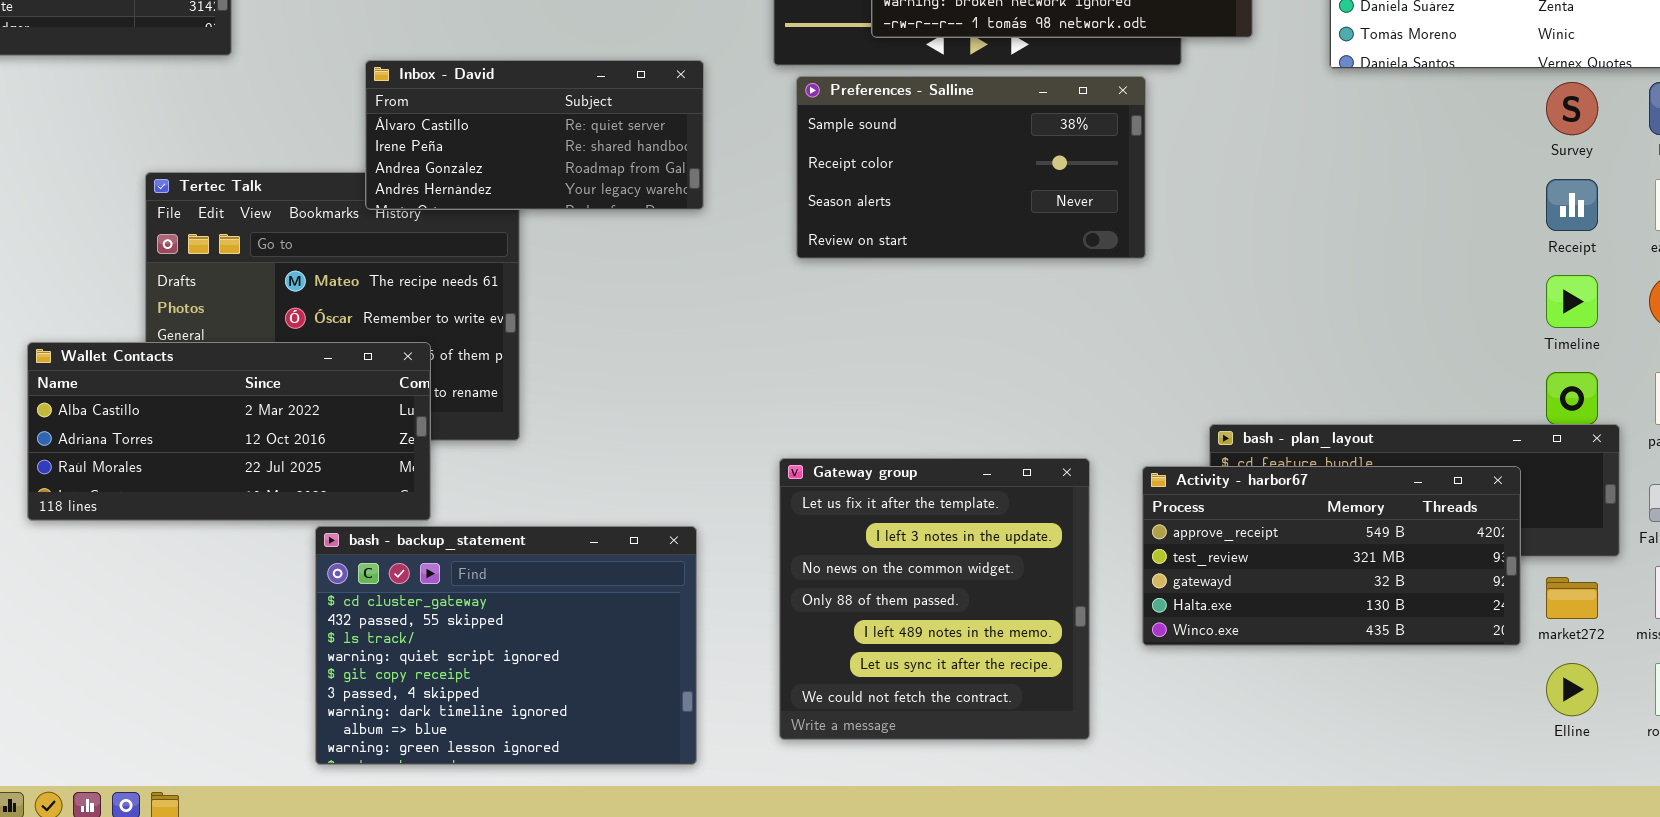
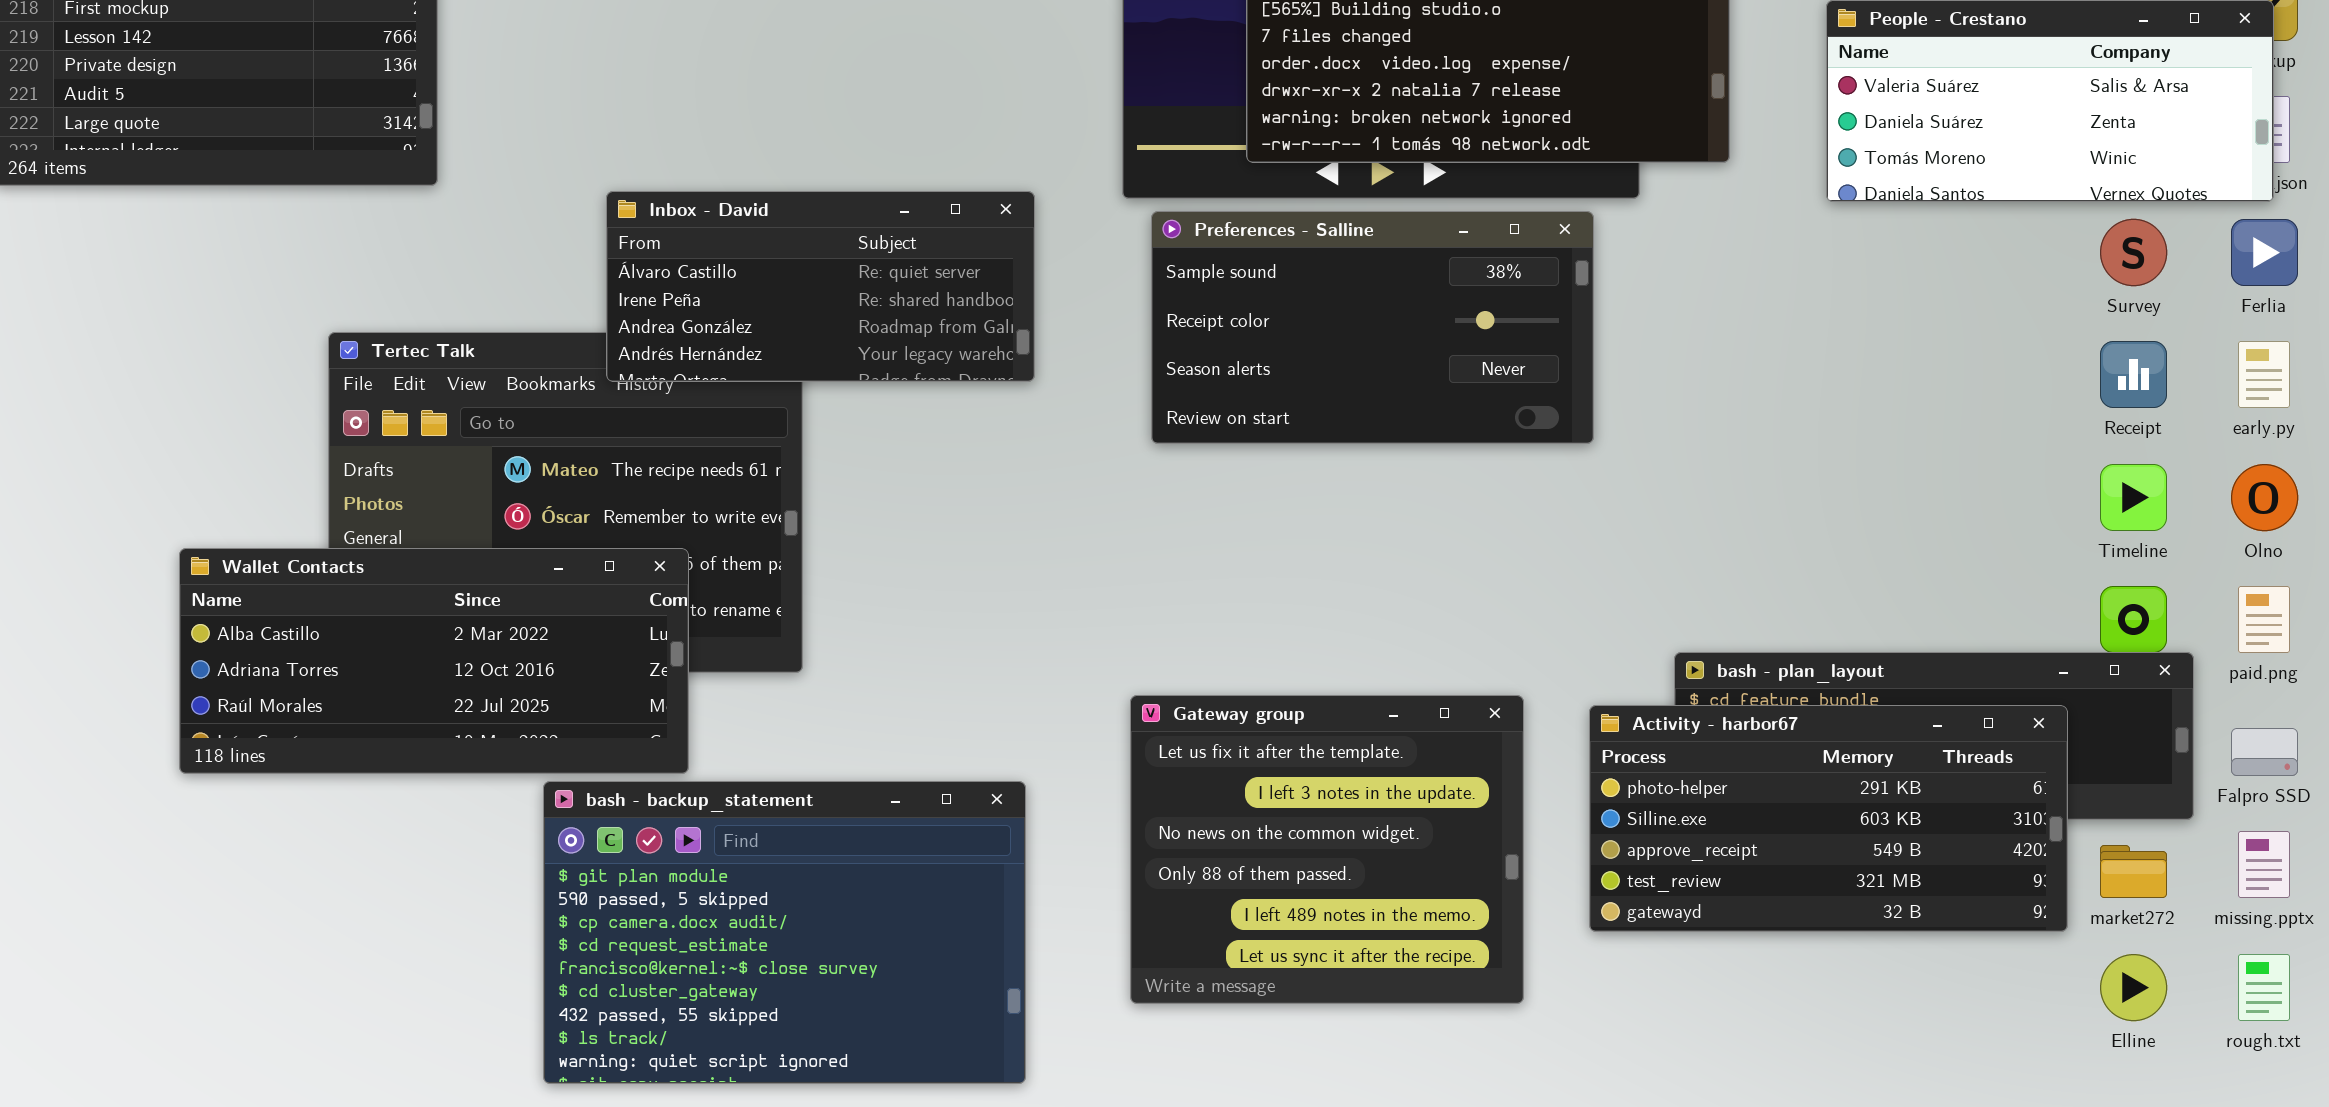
Gateway group: [779,458,1090,740] -> [1130,695,1524,1004], resized
Activity - harbor67: [1142,466,1521,646] -> [1589,705,2068,932], scrolled up 2 rows
bash - backup_statement: [315,526,697,765] -> [543,781,1026,1084], scrolled up 5 rows

